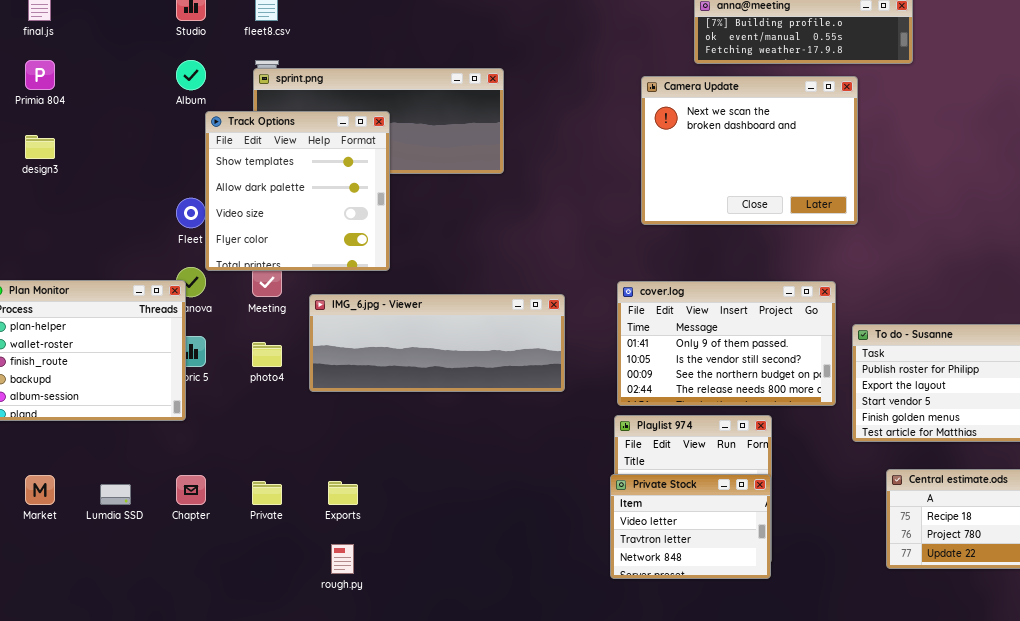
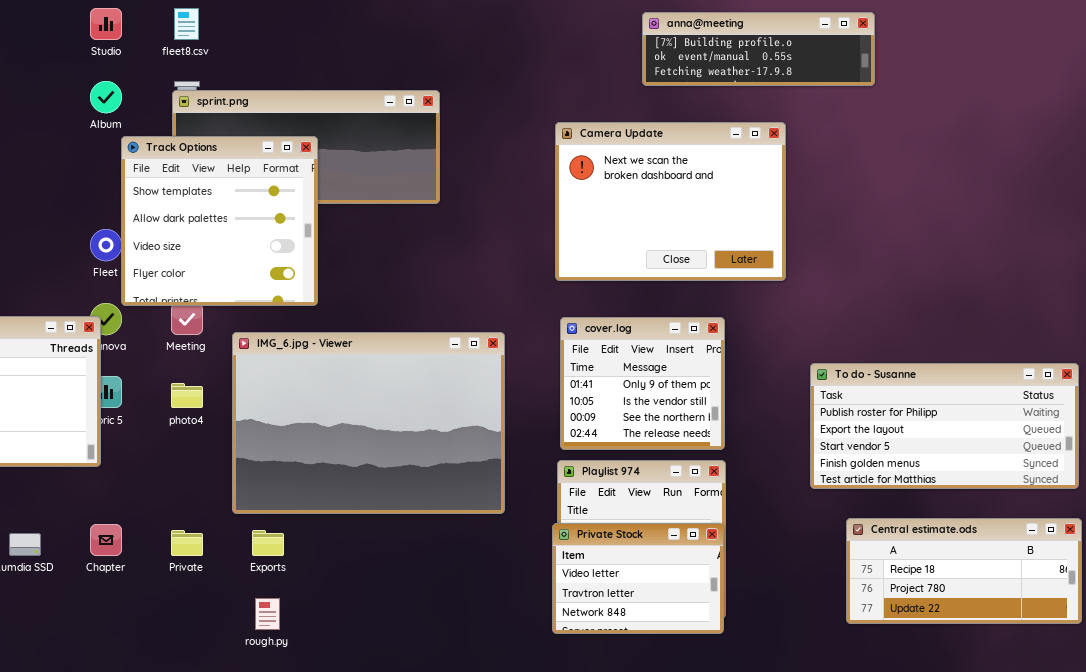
Camera Update: [641,76,858,225] -> [555,122,786,281], moved
cover.log: [617,281,836,406] -> [560,317,725,450], resized
IMG_6.jpg - Viewer: [309,294,565,392] -> [232,332,505,514], resized

